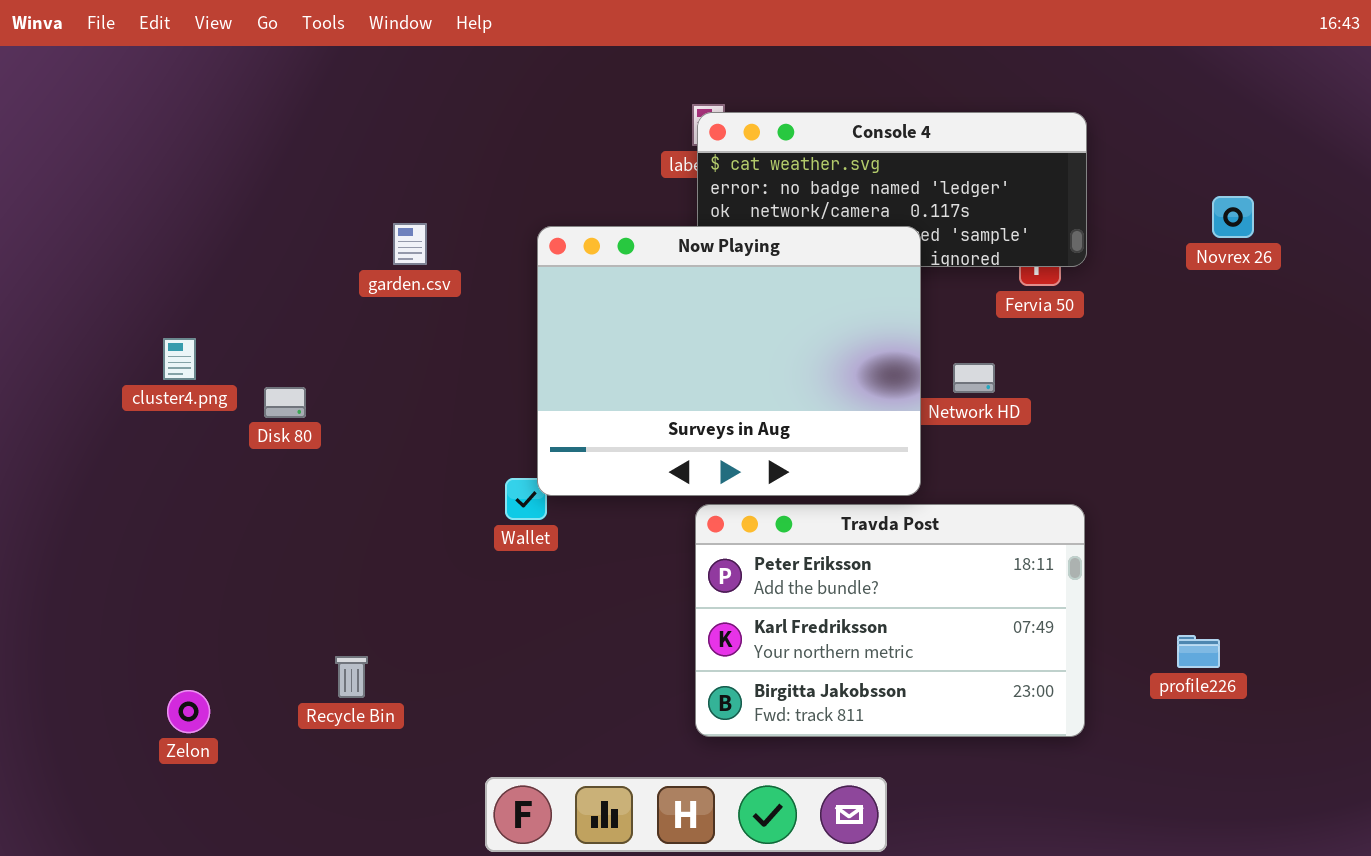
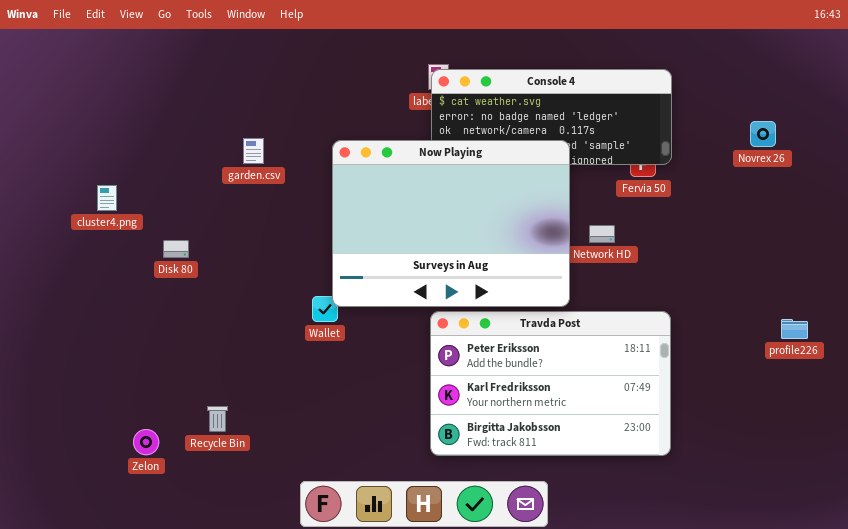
cluster4.png: [163,338,196,380] -> [97,185,117,211], moved
profile226: [1177,635,1220,668] -> [781,319,808,339], moved
Zelon: [167,690,210,733] -> [133,429,159,455], moved

